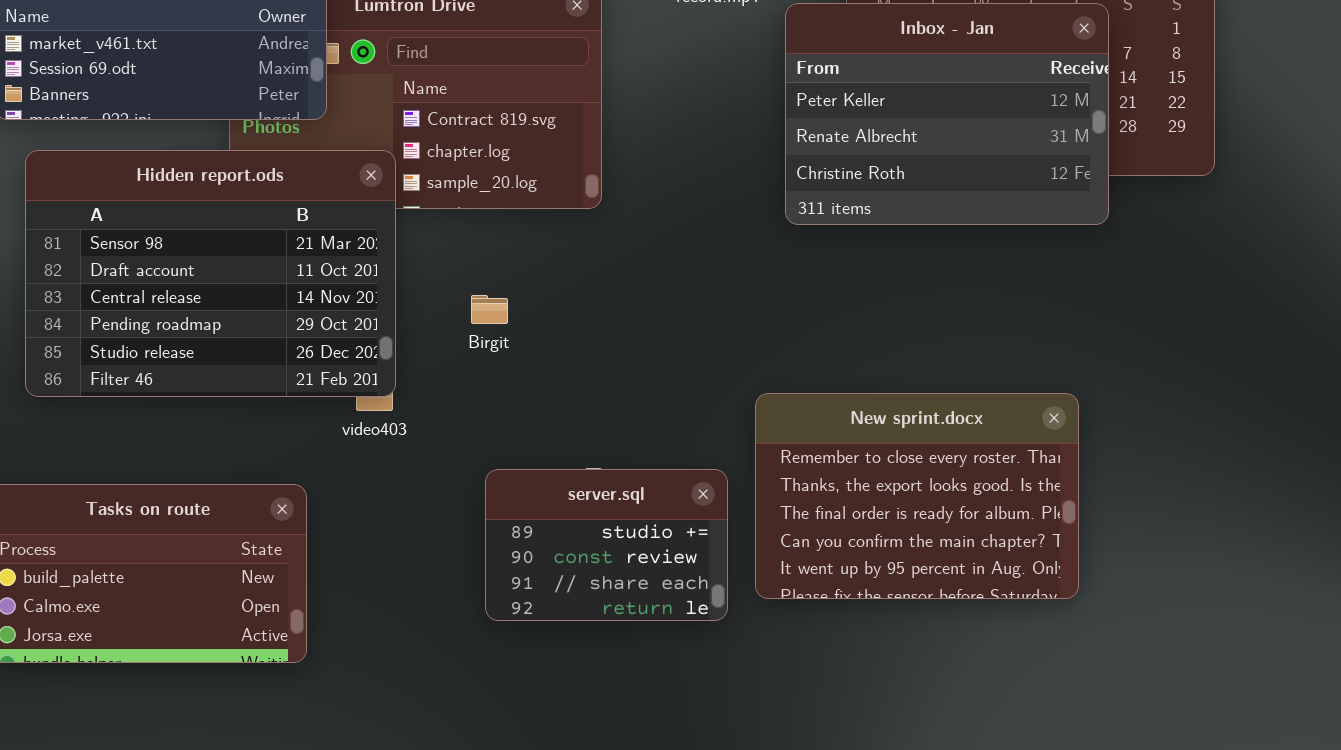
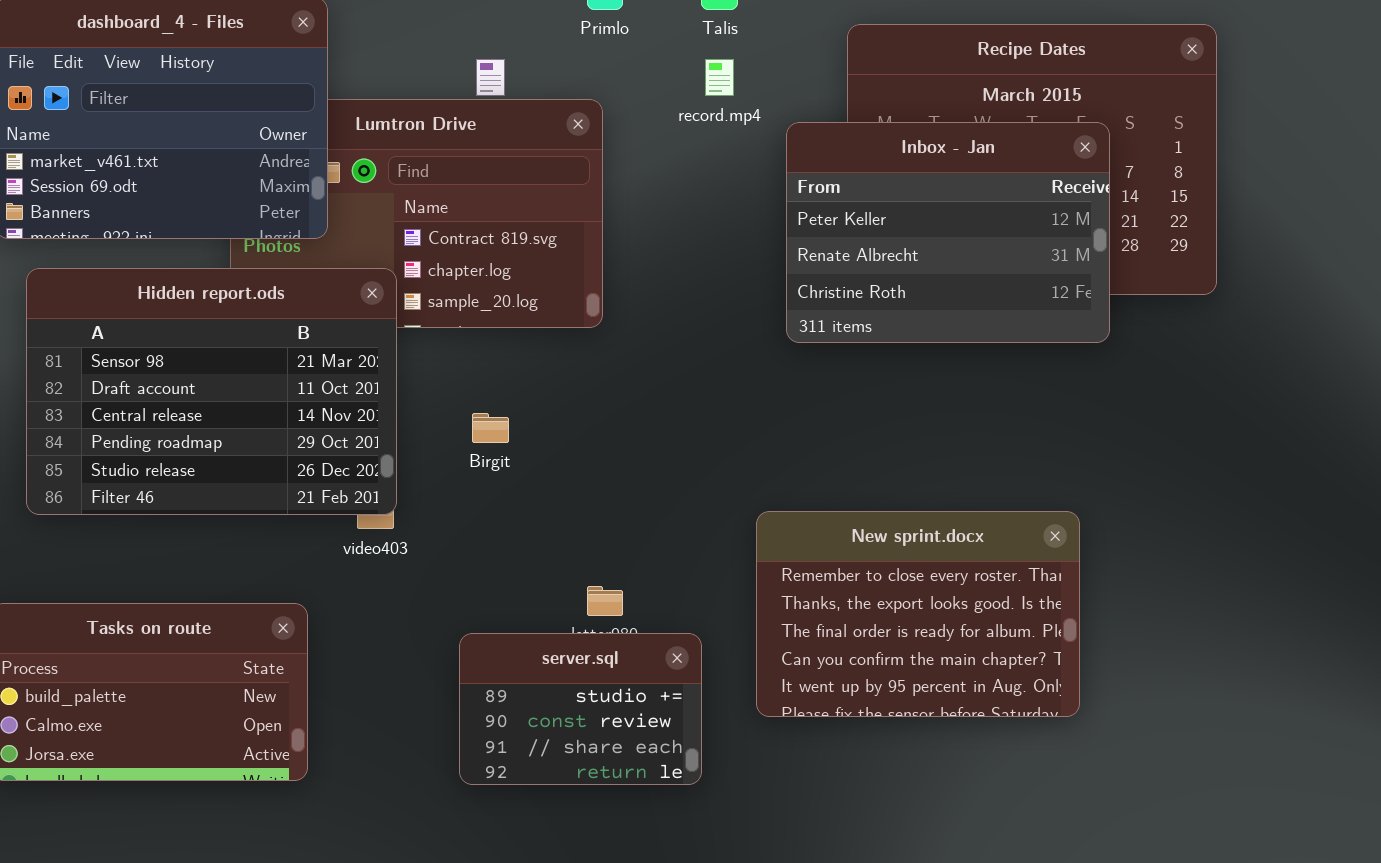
server.sql: [485,469,728,621] -> [459,633,702,785], moved

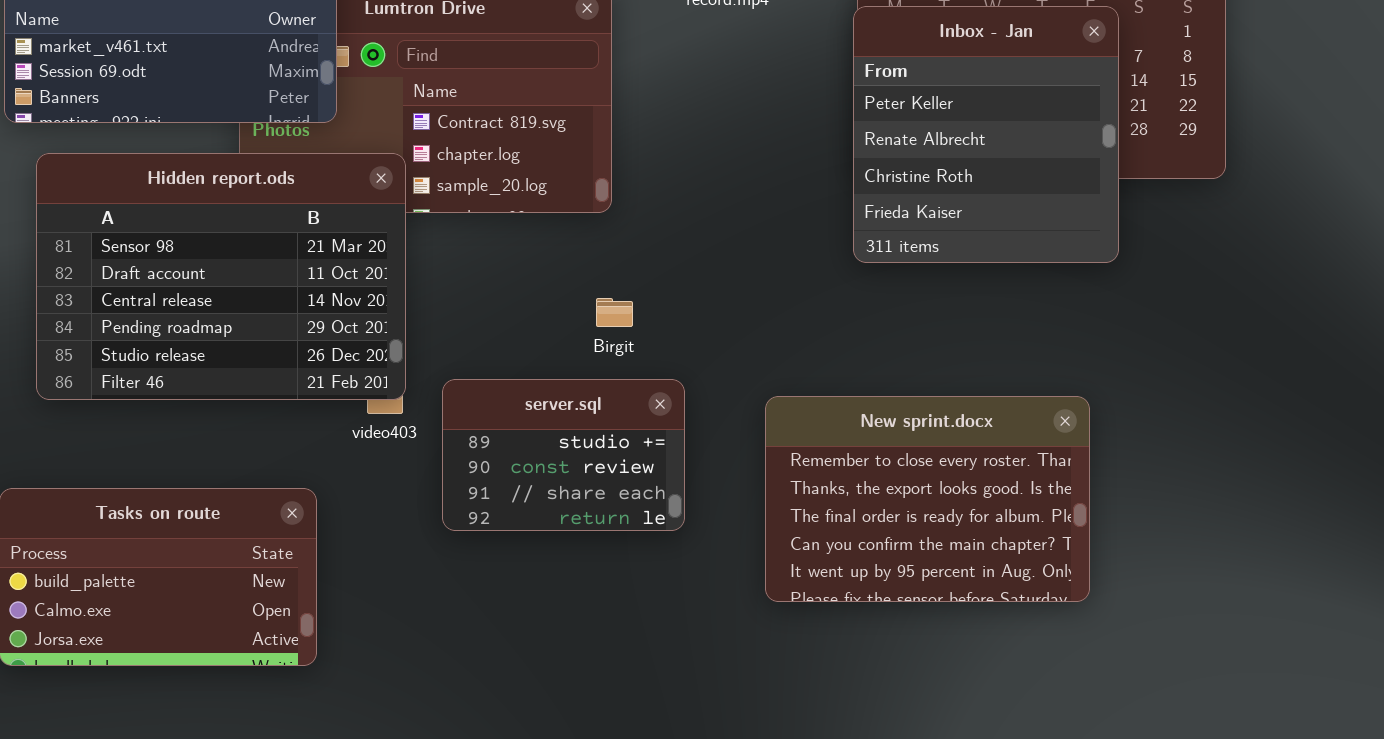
Inbox - Jan: [786,122,1110,343] -> [853,6,1119,263], resized
Birgit: [472,413,509,443] -> [596,298,633,327], moved
server.sql: [459,633,702,785] -> [442,379,685,531], moved

